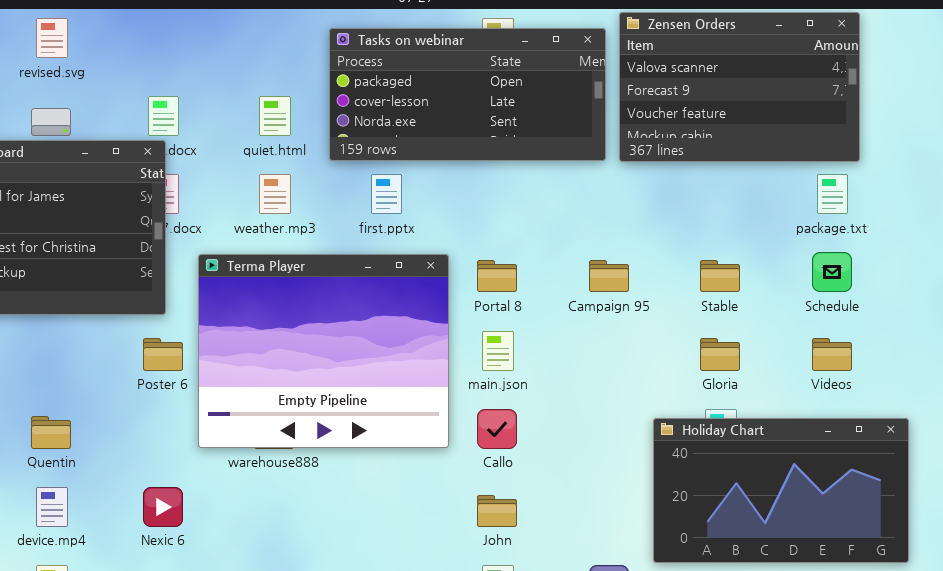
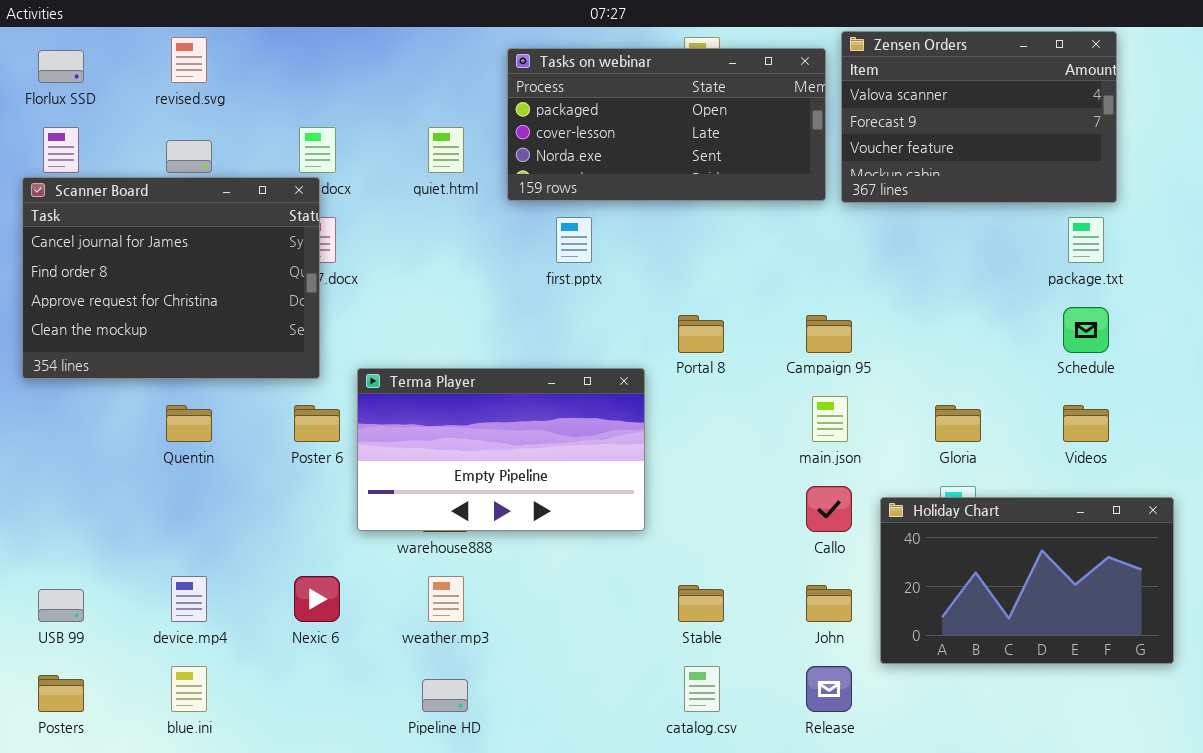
weather.mp3: [259,174,291,214] -> [428,576,464,622], moved
Terma Player: [198,254,449,448] -> [357,368,645,531], resized
Stable: [700,260,740,292] -> [678,585,724,622], moved
main.json: [482,331,514,371] -> [812,396,848,442], moved
Callo: [477,409,517,449] -> [806,486,852,532], moved
Quentin: [31,416,71,449] -> [166,405,212,442], moved
John: [477,495,517,527] -> [806,585,852,622], moved

